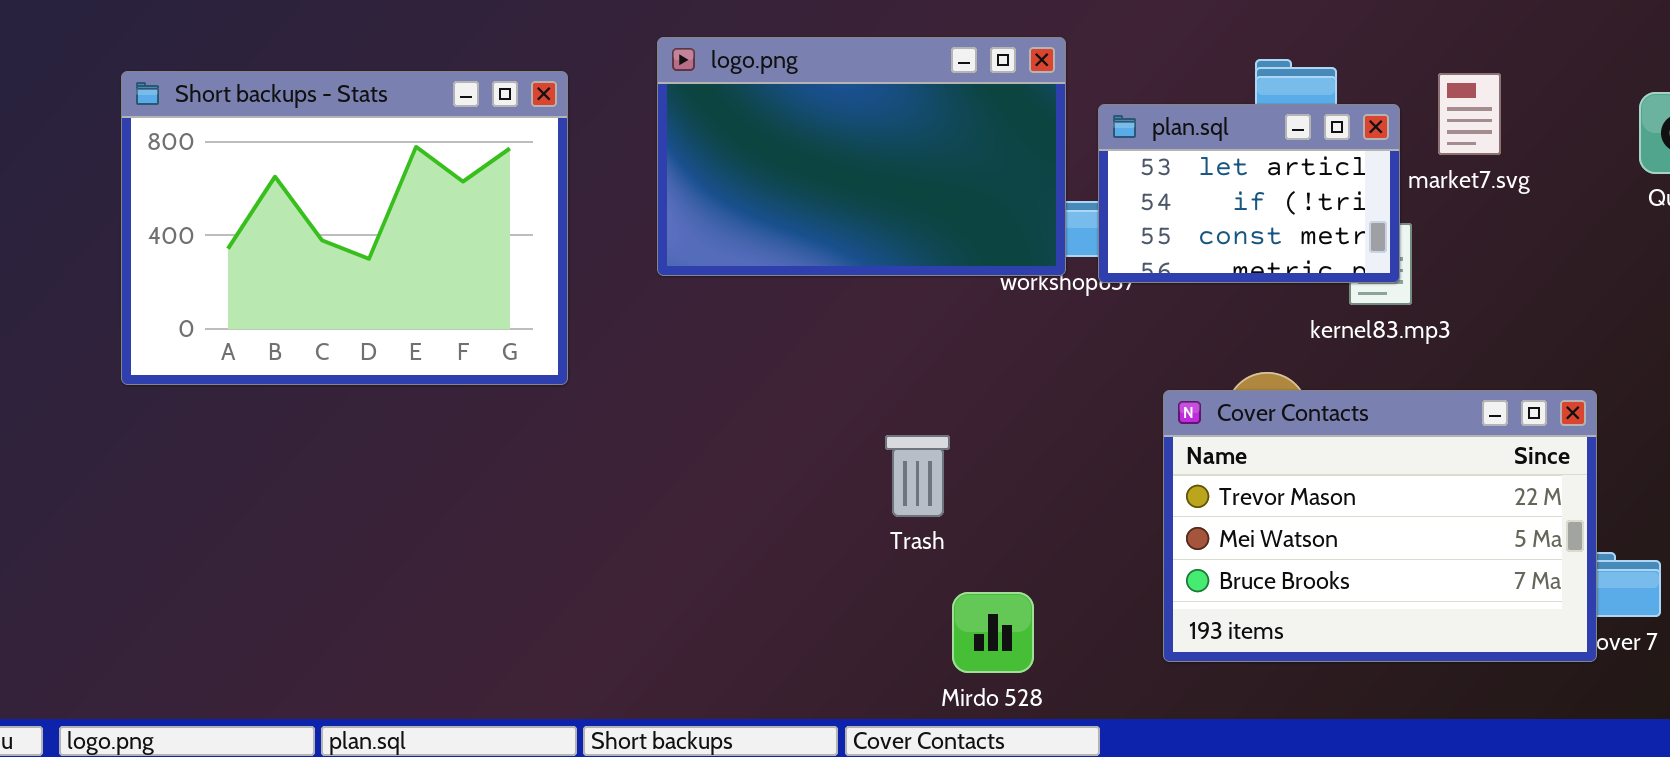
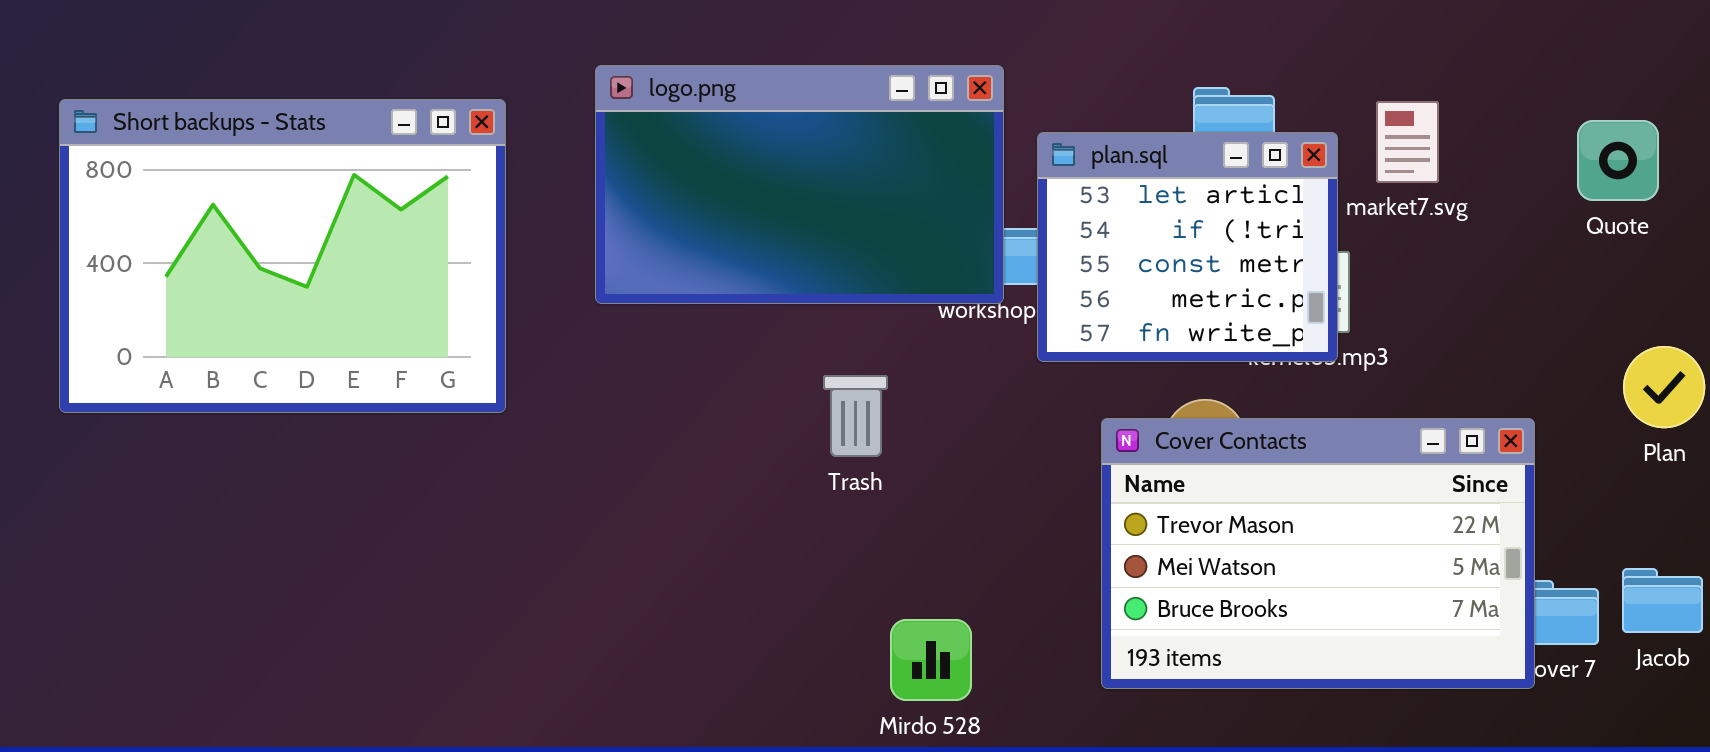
plan.sql: [1098,104,1400,283] -> [1037,132,1338,362], resized
Trash: [885,435,950,517] -> [823,375,888,457], moved

